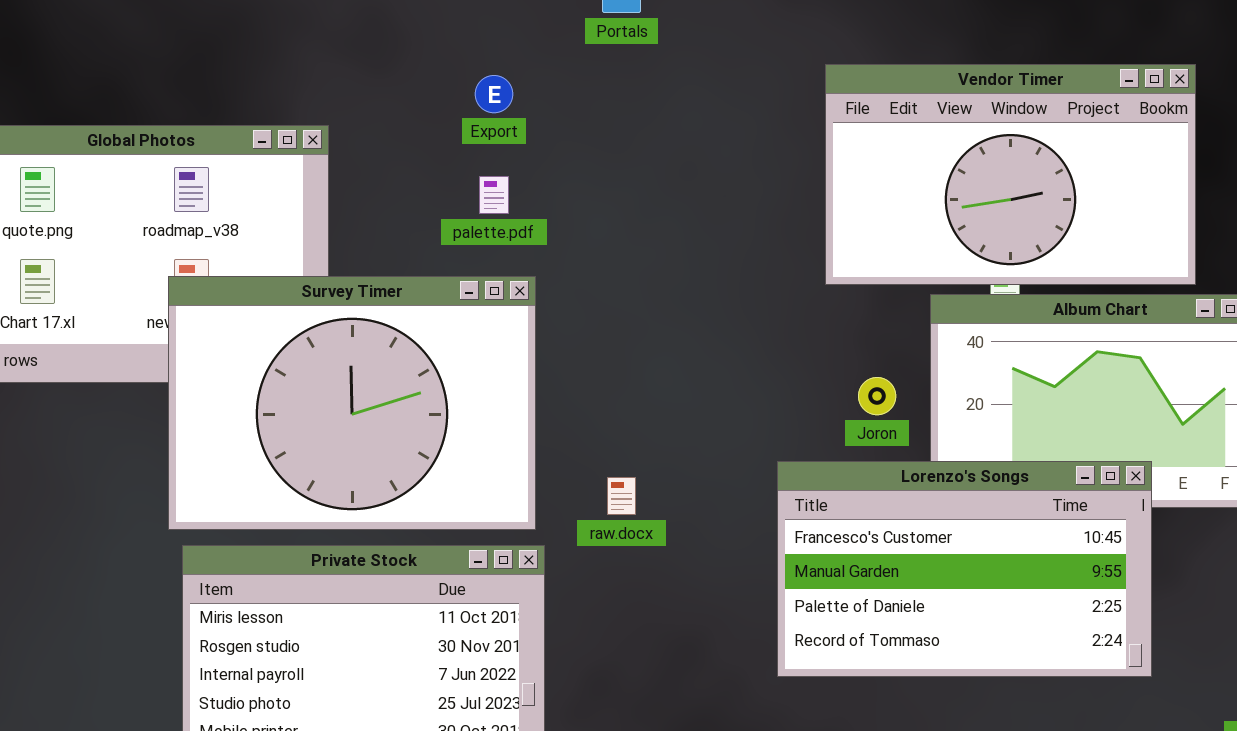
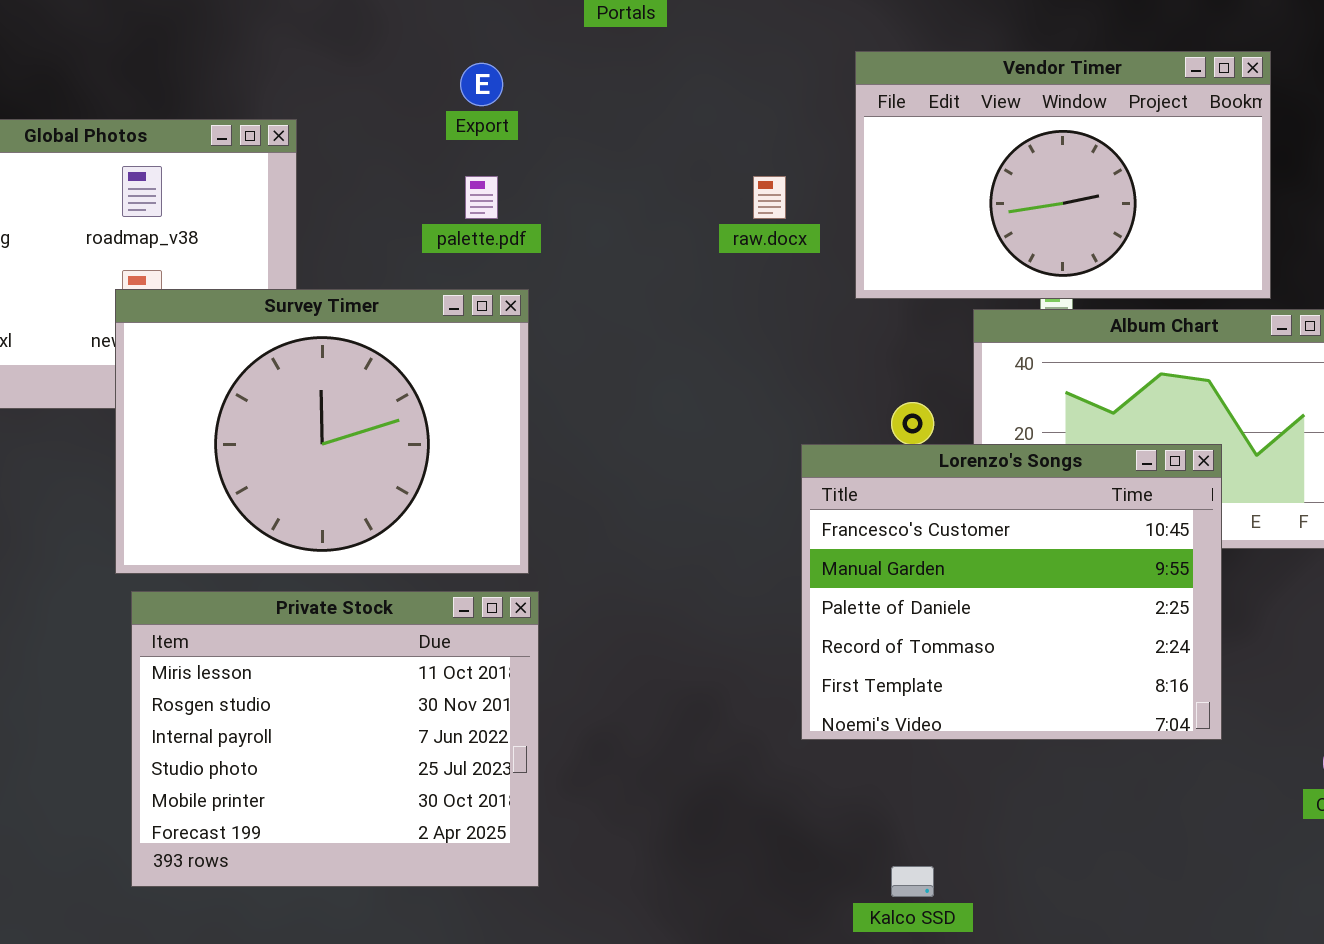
Lorenzo's Songs: [777,461,1152,677] -> [801,444,1222,740], resized
raw.docx: [607,477,636,515] -> [753,176,786,219], moved

